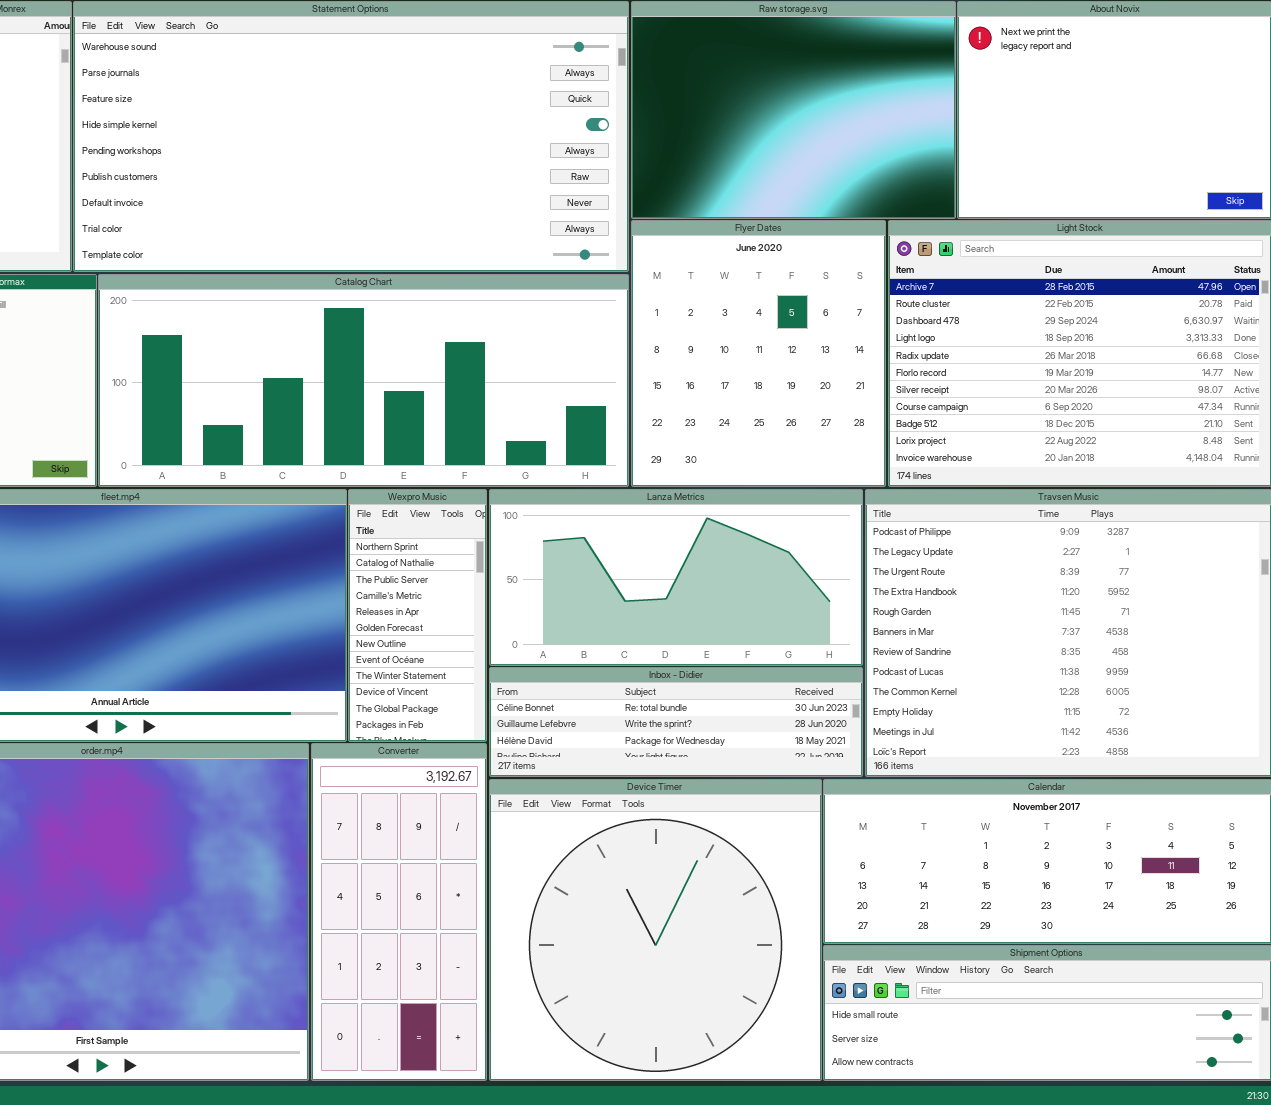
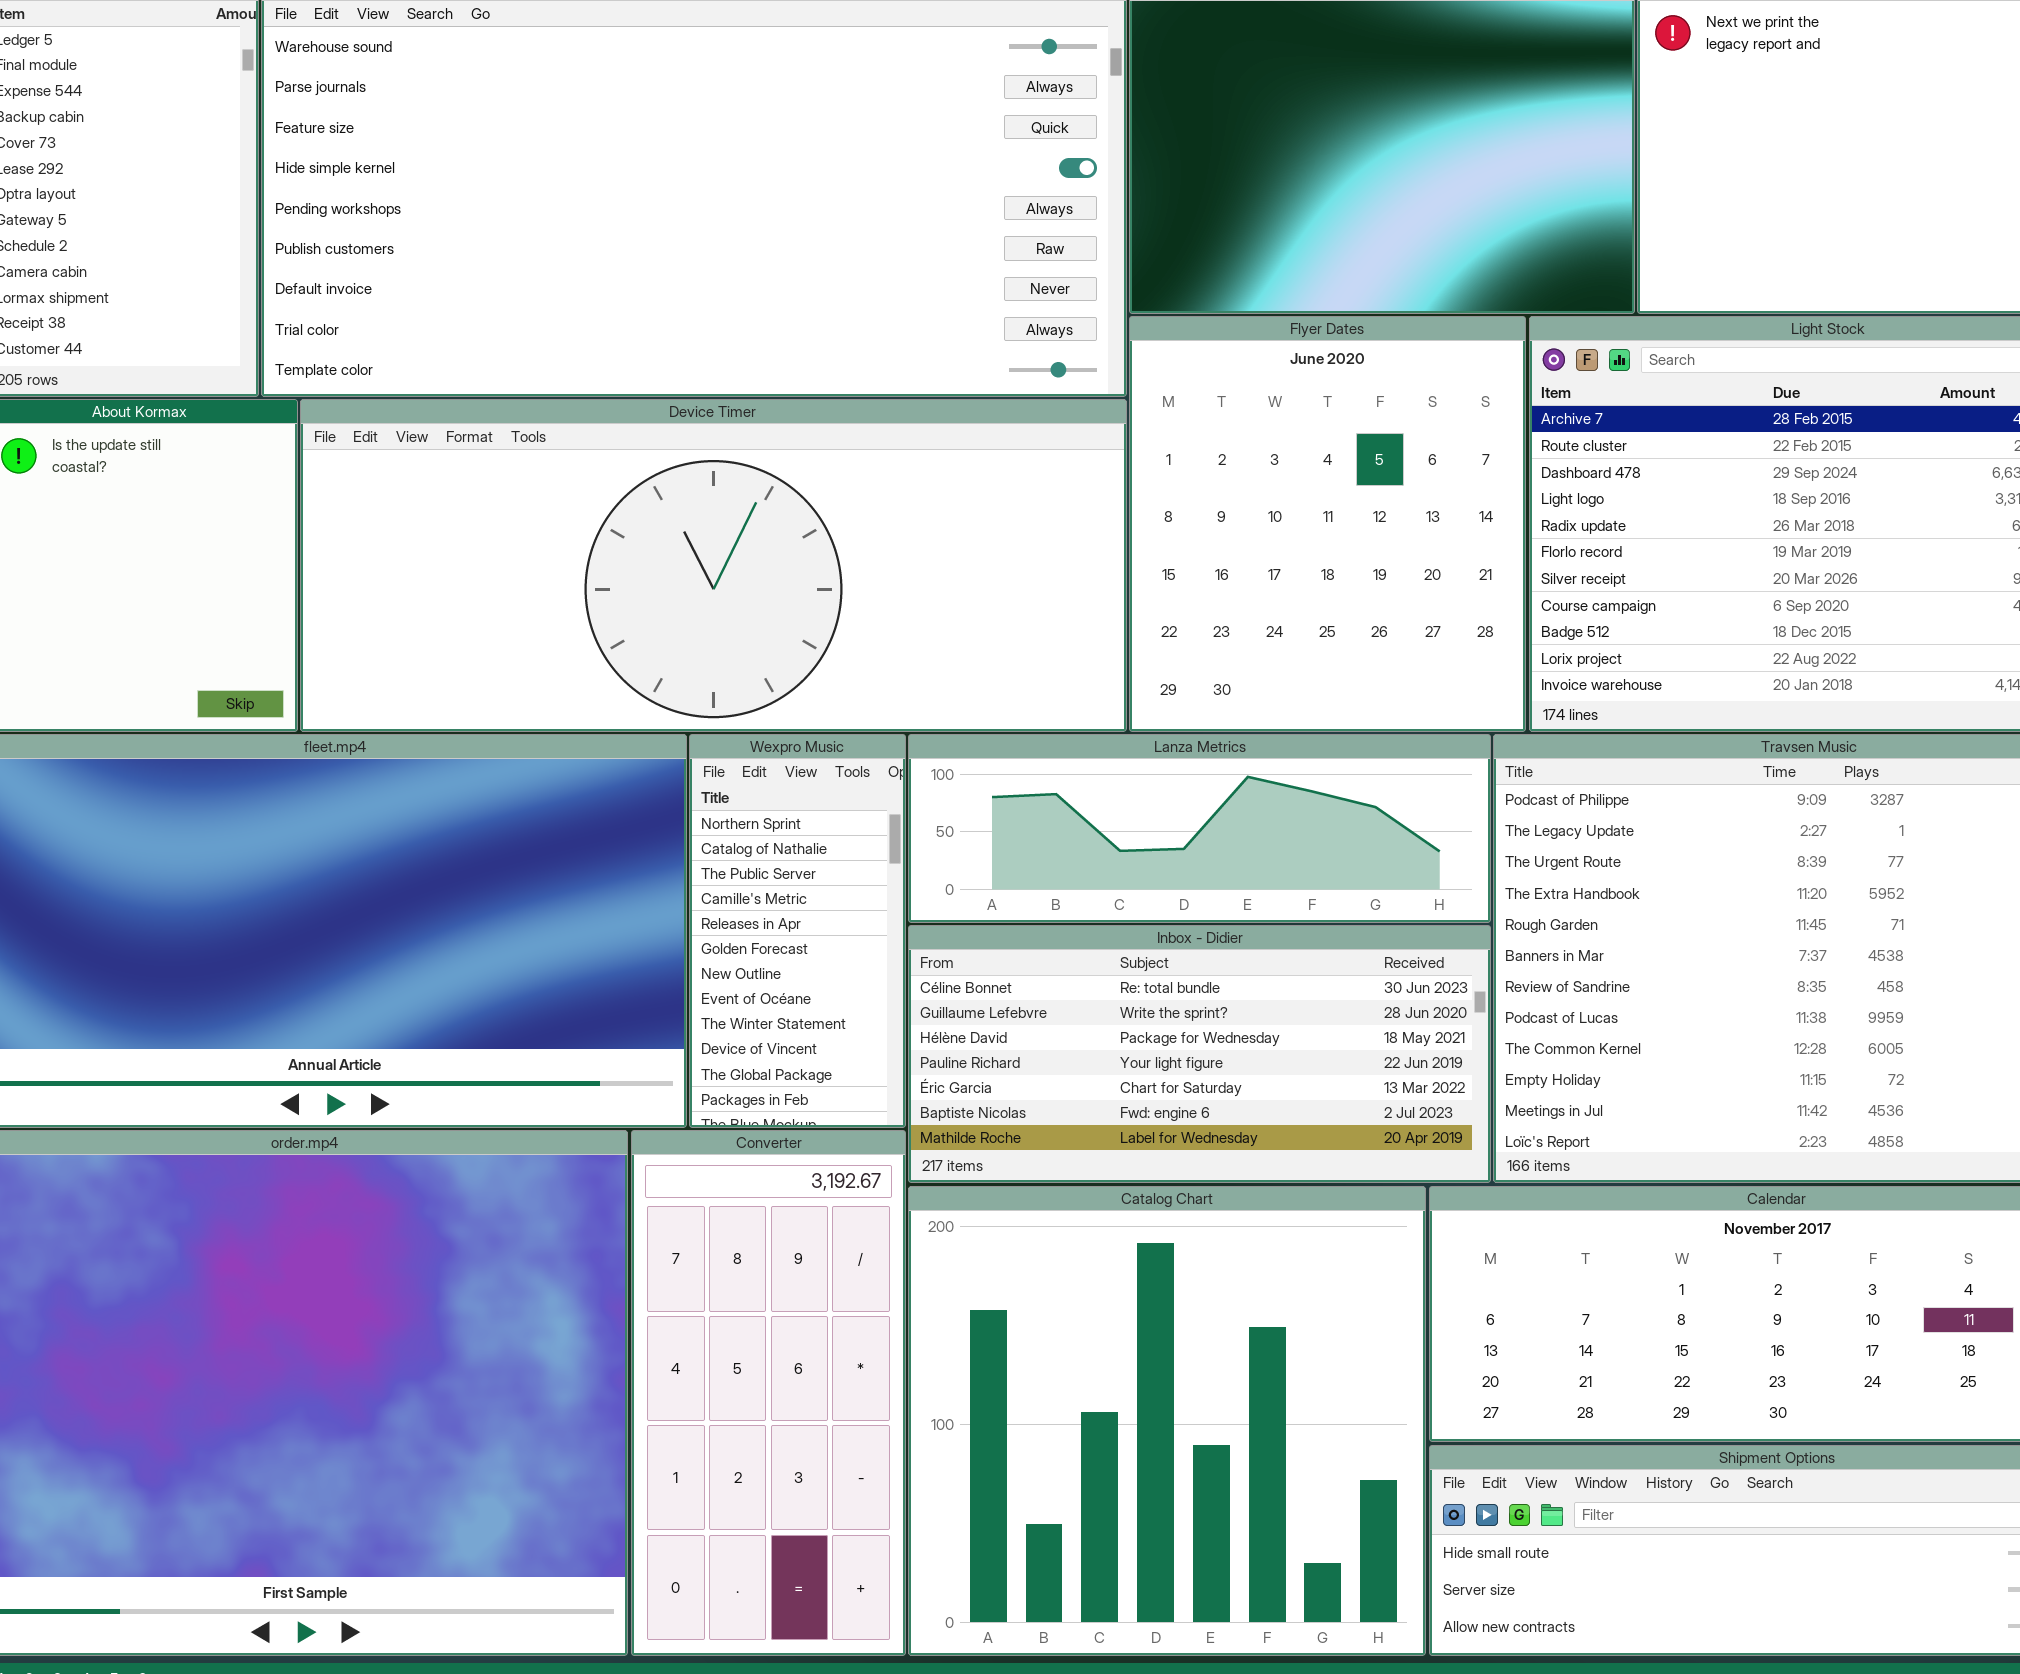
Catalog Chart: [98,274,629,487] -> [908,1186,1426,1656], moved, resized
Lanza Metrics: [489,489,863,666] -> [908,734,1491,923], resized
Inbox - Didier: [489,667,863,777] -> [908,925,1491,1183], resized
Device Timer: [489,779,822,1081] -> [300,399,1127,732], moved, resized

